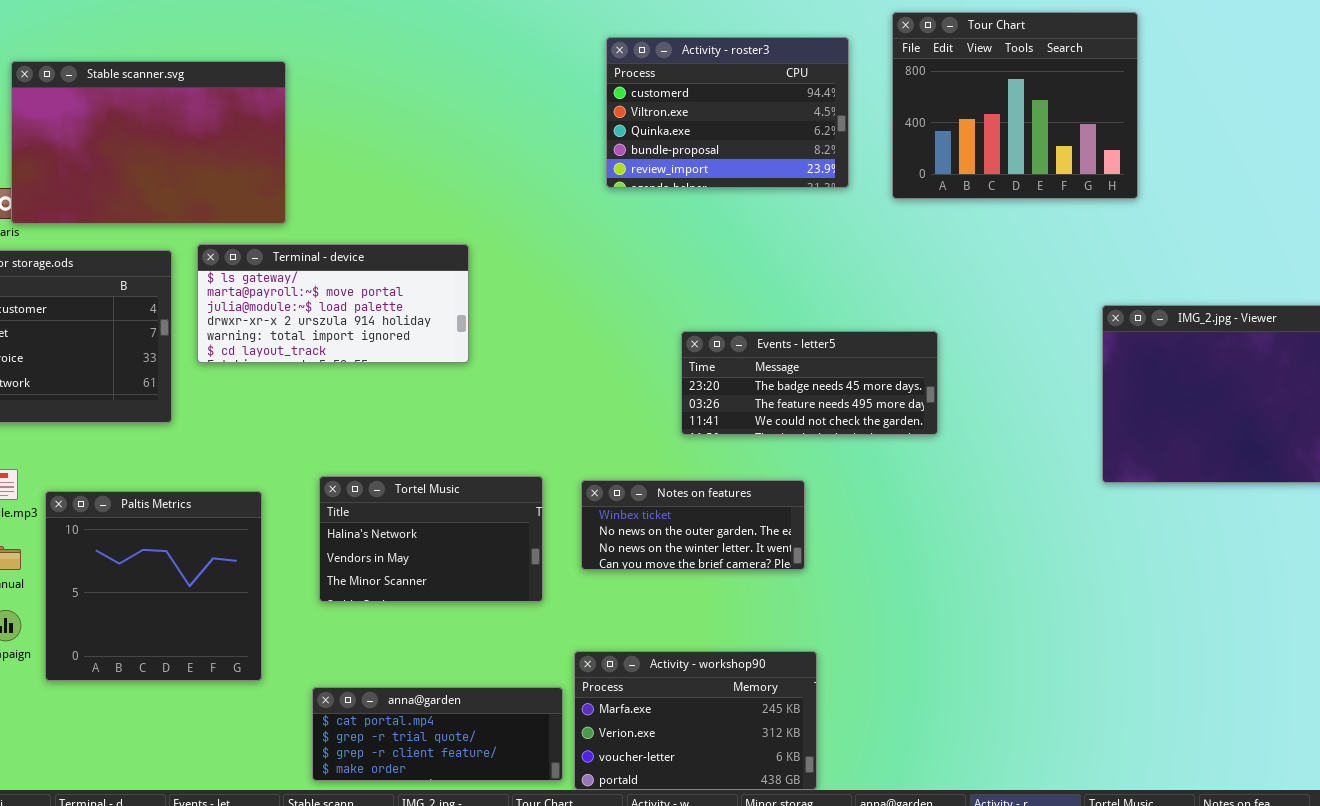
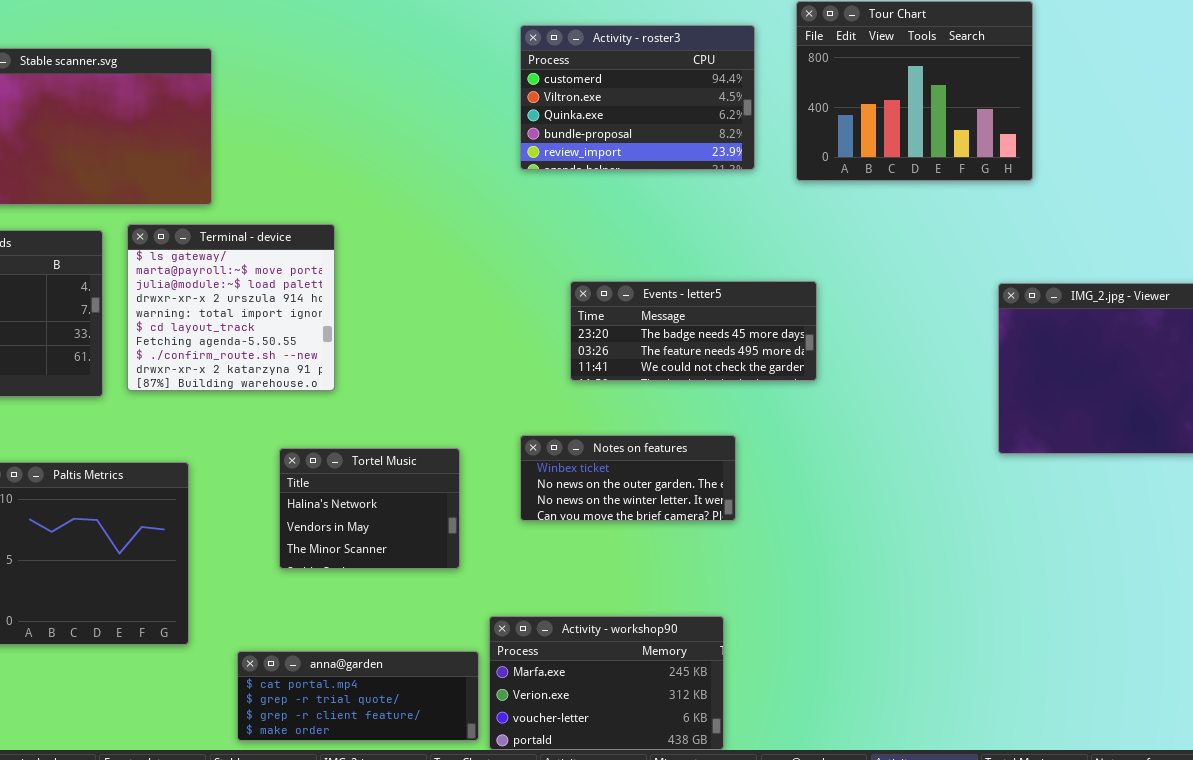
Terminal - device: [197,244,469,363] -> [127,224,335,391], resized
Events - letter5: [681,331,938,435] -> [570,281,817,381], moved
Tortel Music: [319,476,543,602] -> [279,448,460,569], resized
Notes on features: [581,480,805,570] -> [520,435,736,521], moved

